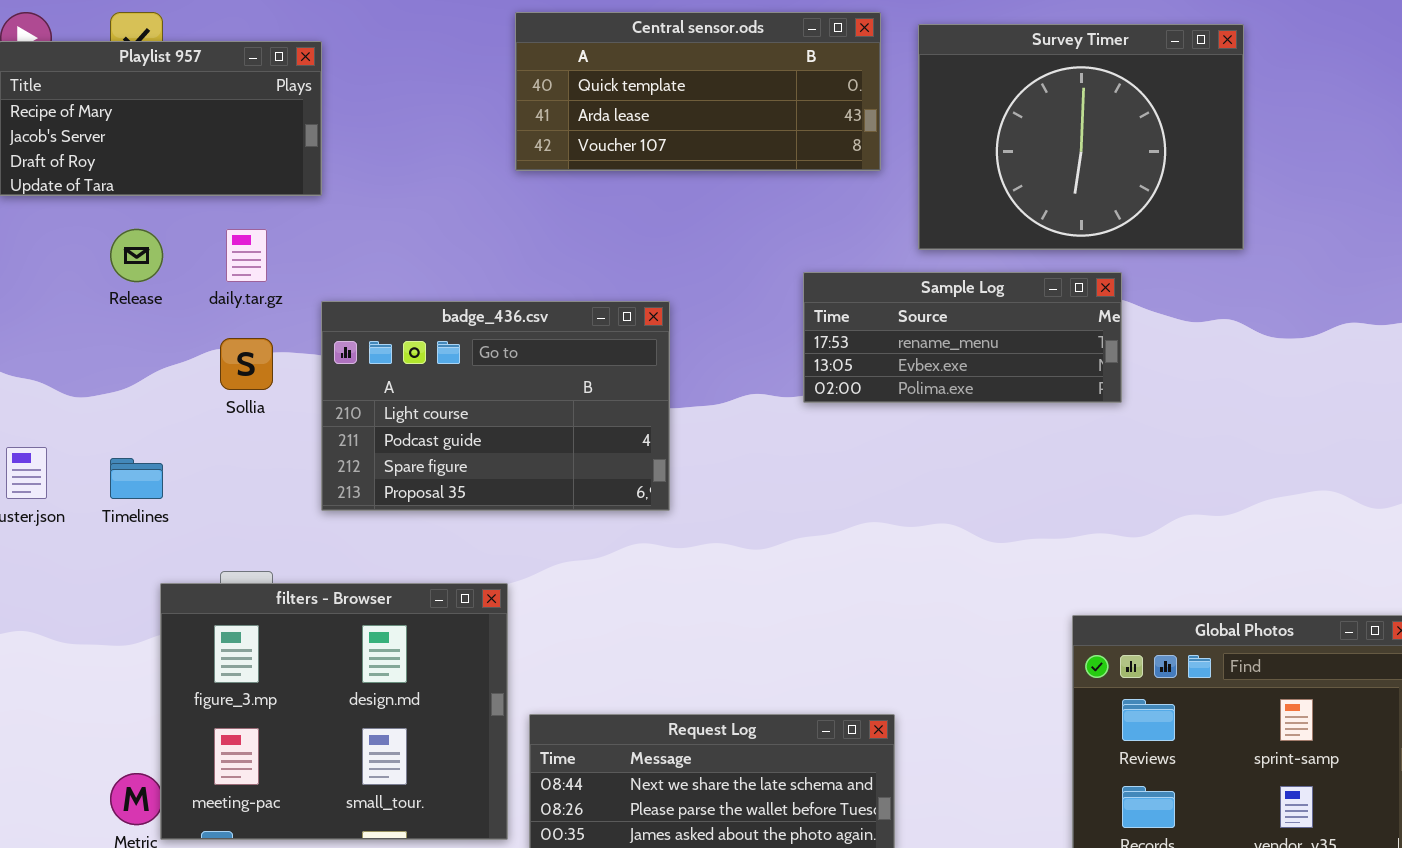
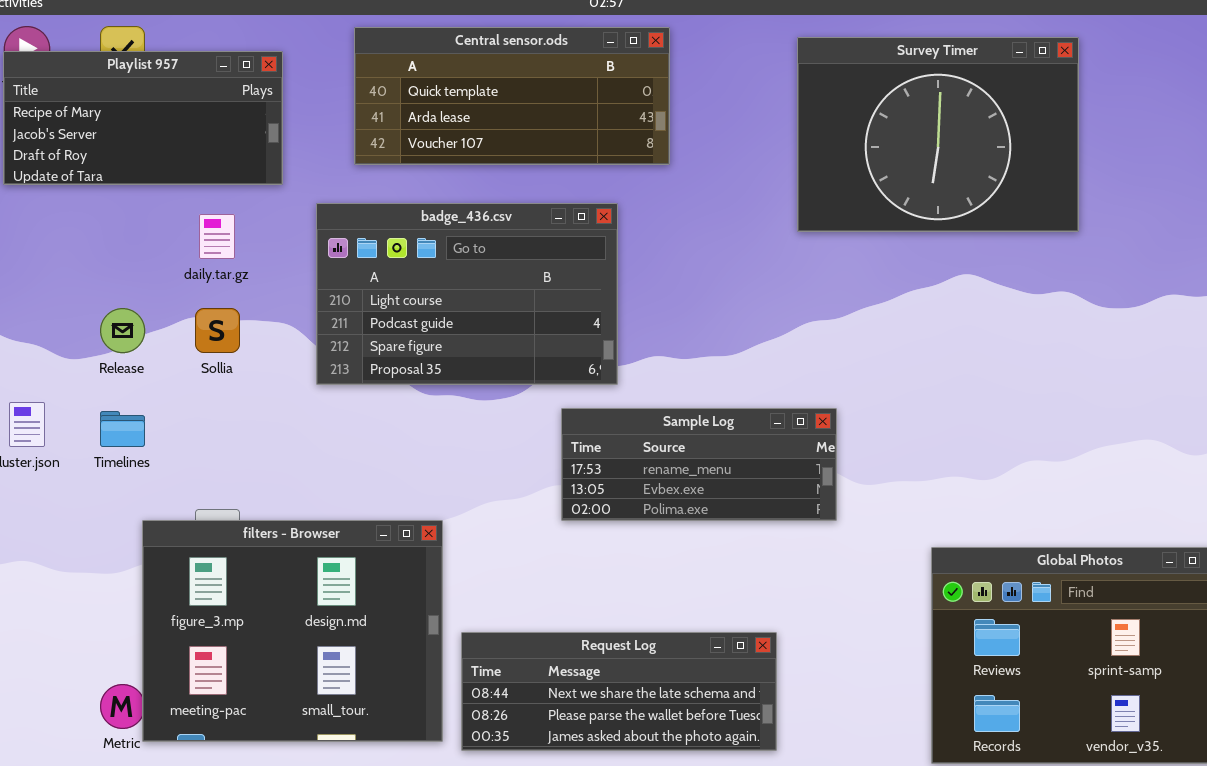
Central sensor.ods: [515,12,881,171] -> [354,27,670,165], moved
Release: [110,229,163,282] -> [100,308,145,353], moved
Sample Log: [803,272,1122,403] -> [561,408,837,521], moved
badge_436.csv: [321,301,670,511] -> [316,203,618,385], moved

